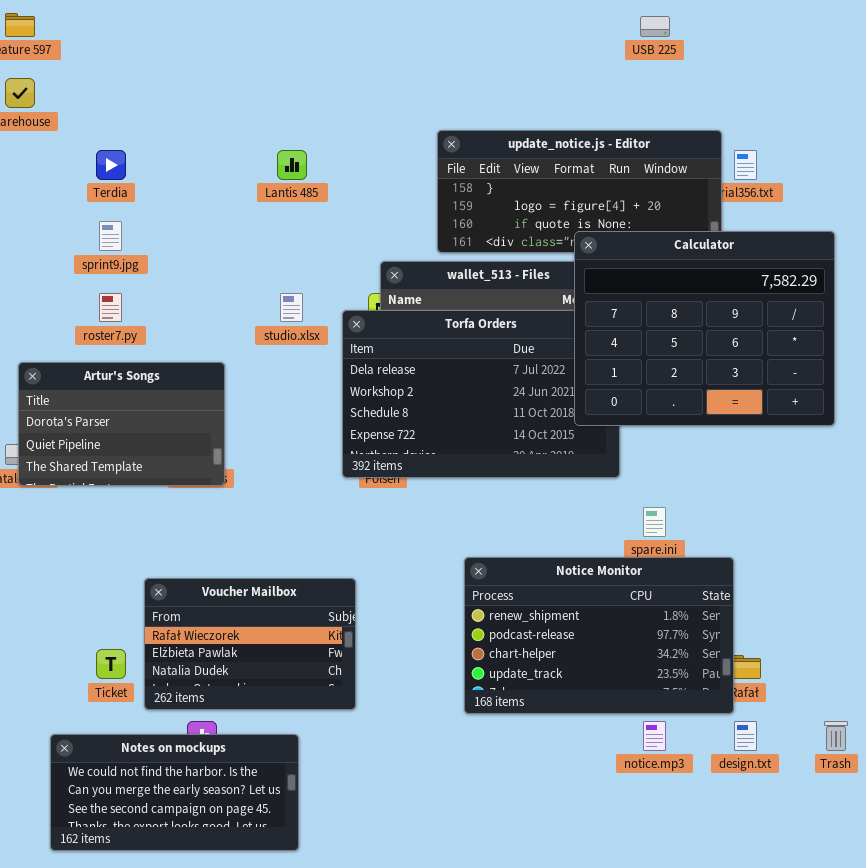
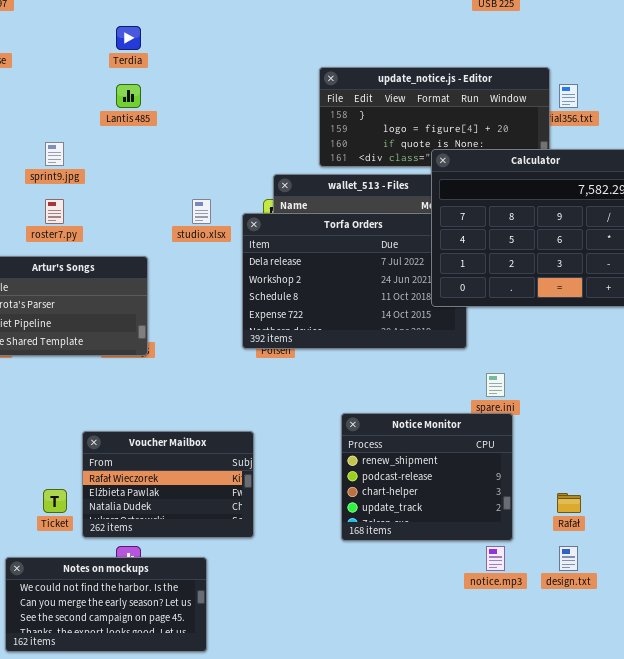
Terdia: [96,150,126,180] -> [116,26,141,50], moved
Lantis 485: [277,150,307,180] -> [116,84,141,108], moved
Notice Monitor: [464,557,734,714] -> [341,413,513,541], resized

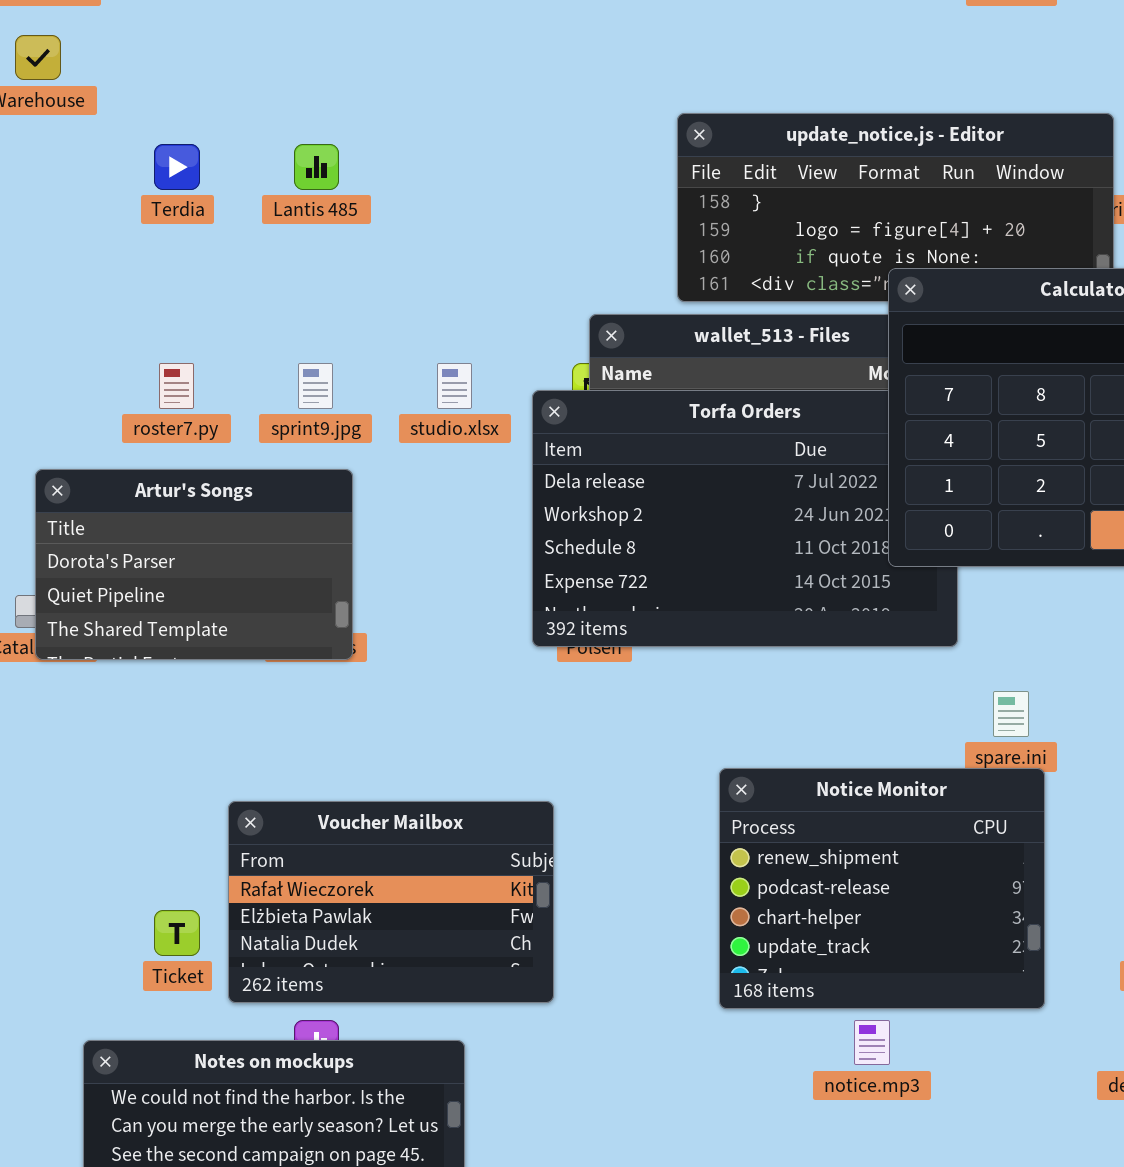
Terdia: [116,26,141,50] -> [154,144,200,190], moved
sprint9.jpg: [45,142,64,166] -> [298,363,333,409], moved
notice.mp3: [486,546,505,571] -> [854,1020,890,1065], moved

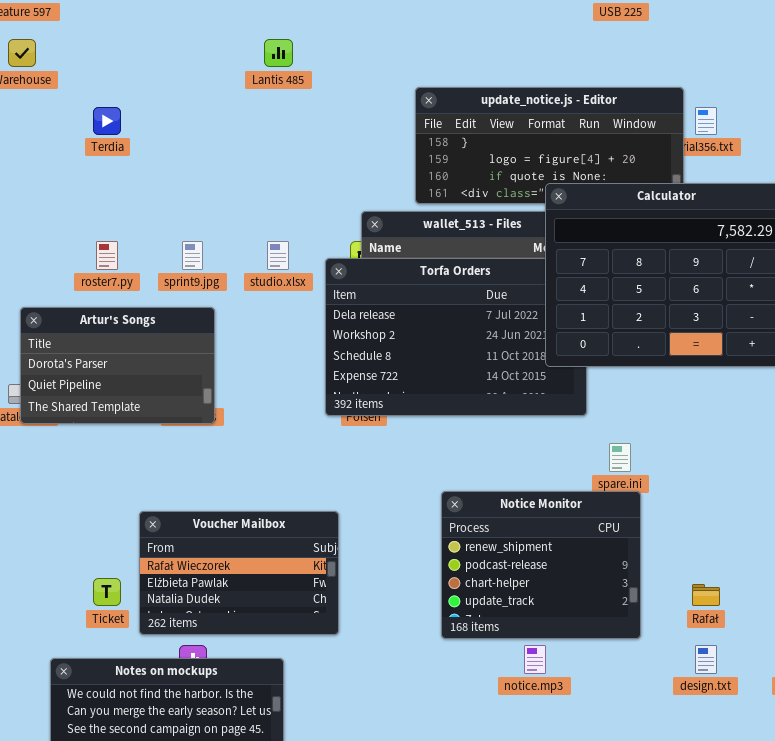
Lantis 485: [294,144,339,190] -> [264,39,293,67], moved

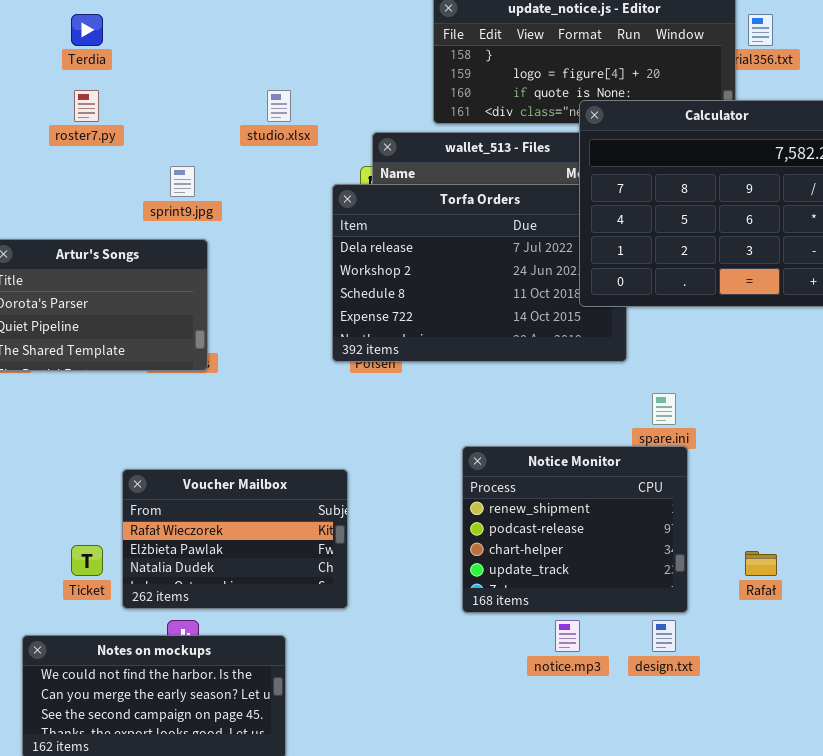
roster7.py: [96,241,118,270] -> [74,90,99,122], moved
studio.xlsx: [267,241,289,270] -> [267,90,291,122], moved
design.txt: [695,645,717,674] -> [652,620,676,652], moved

